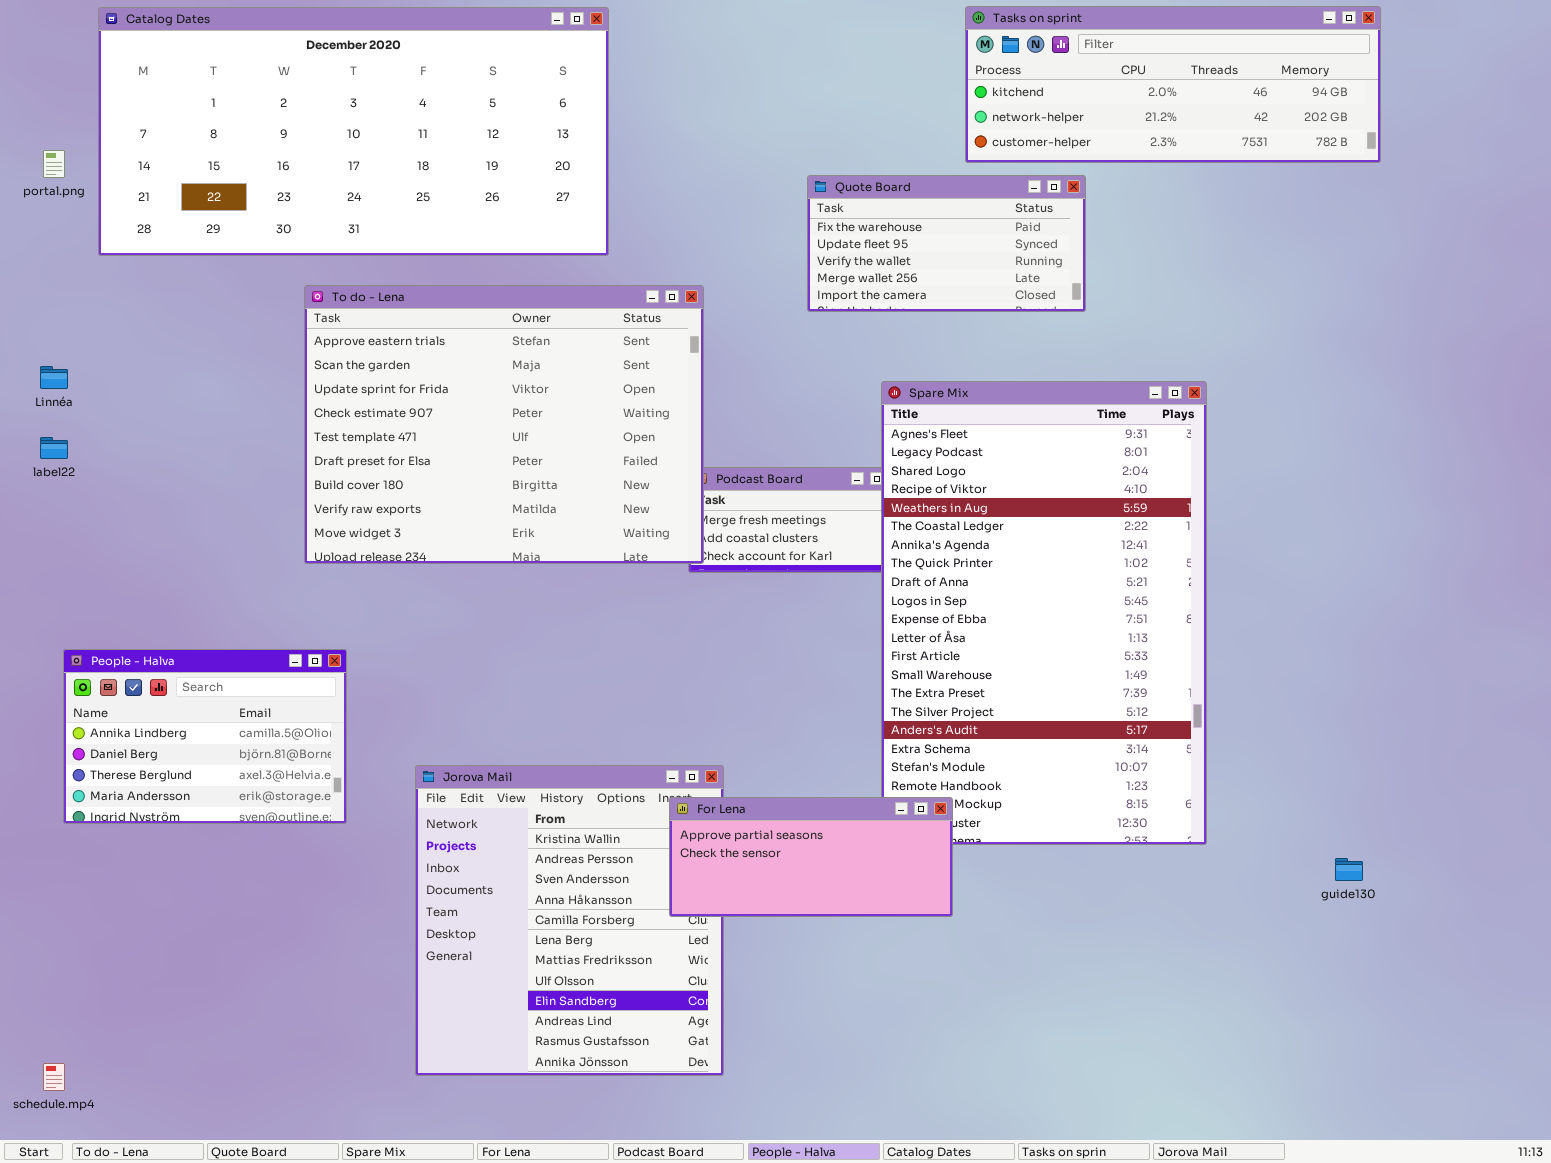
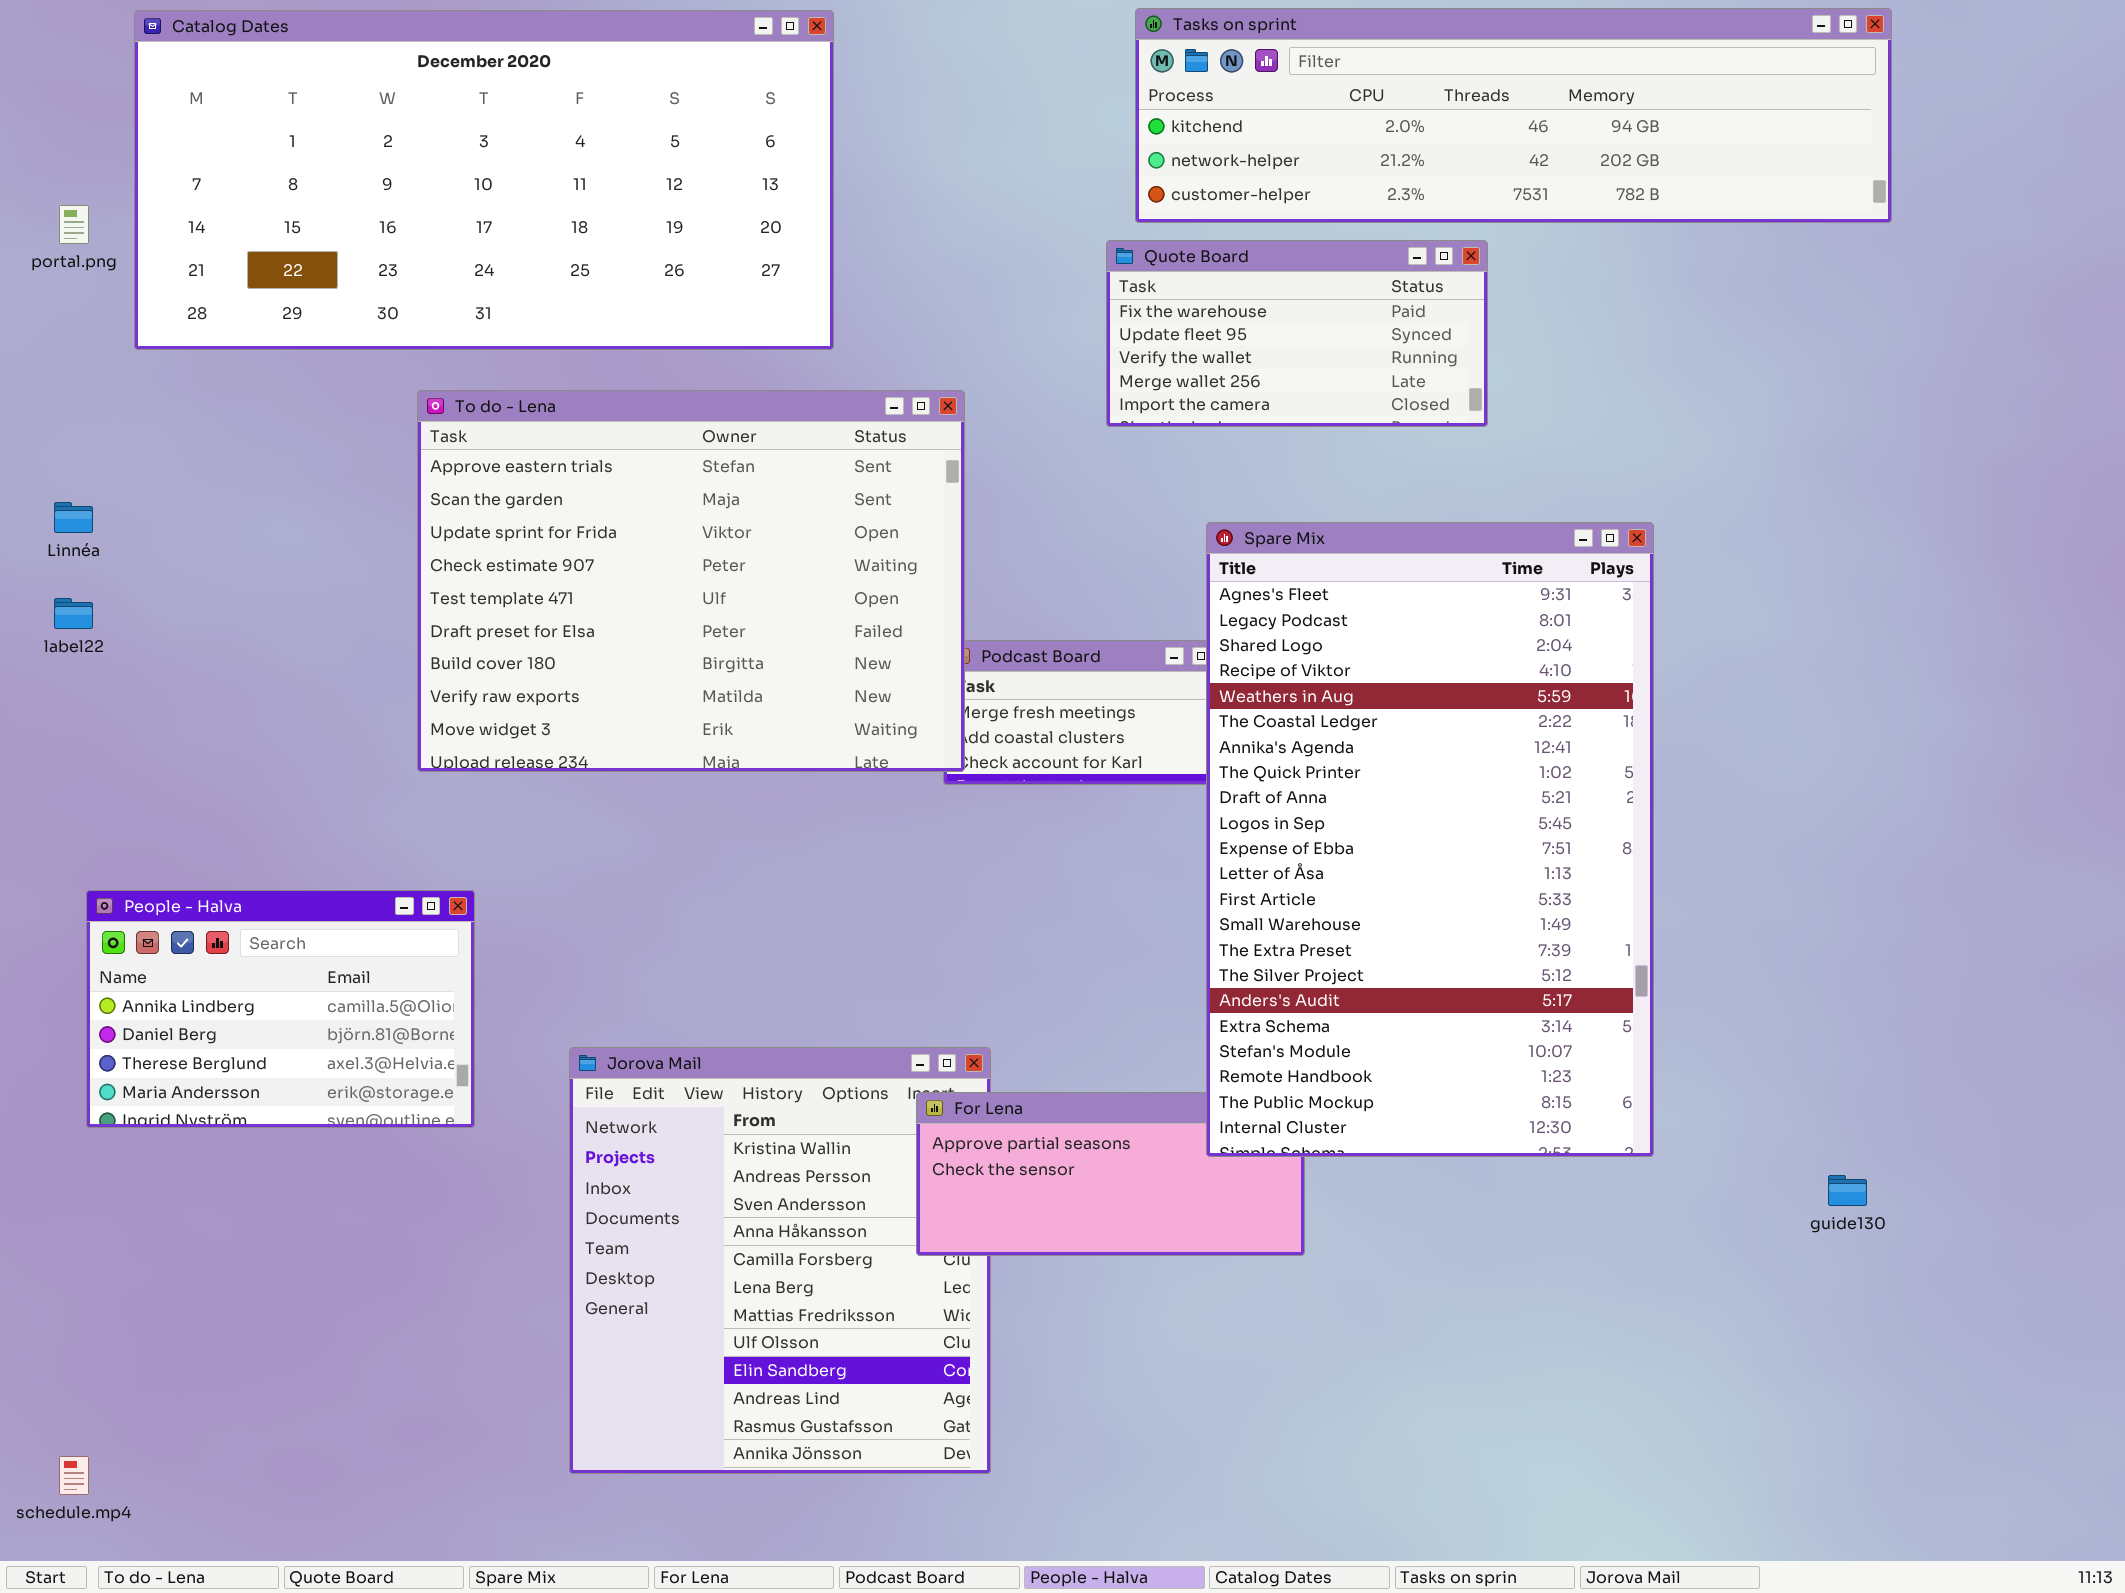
Tasks on sprint: [965,6,1381,163] -> [1135,8,1892,223], resized
Spare Mix: [881,381,1207,845] -> [1206,522,1654,1157], raised

